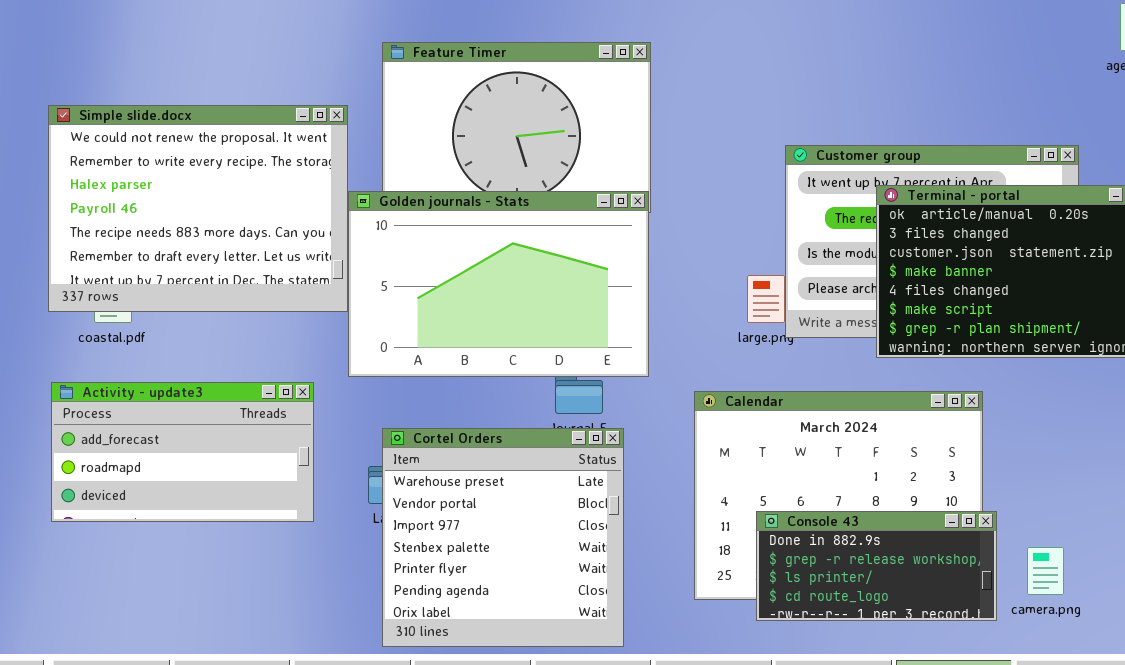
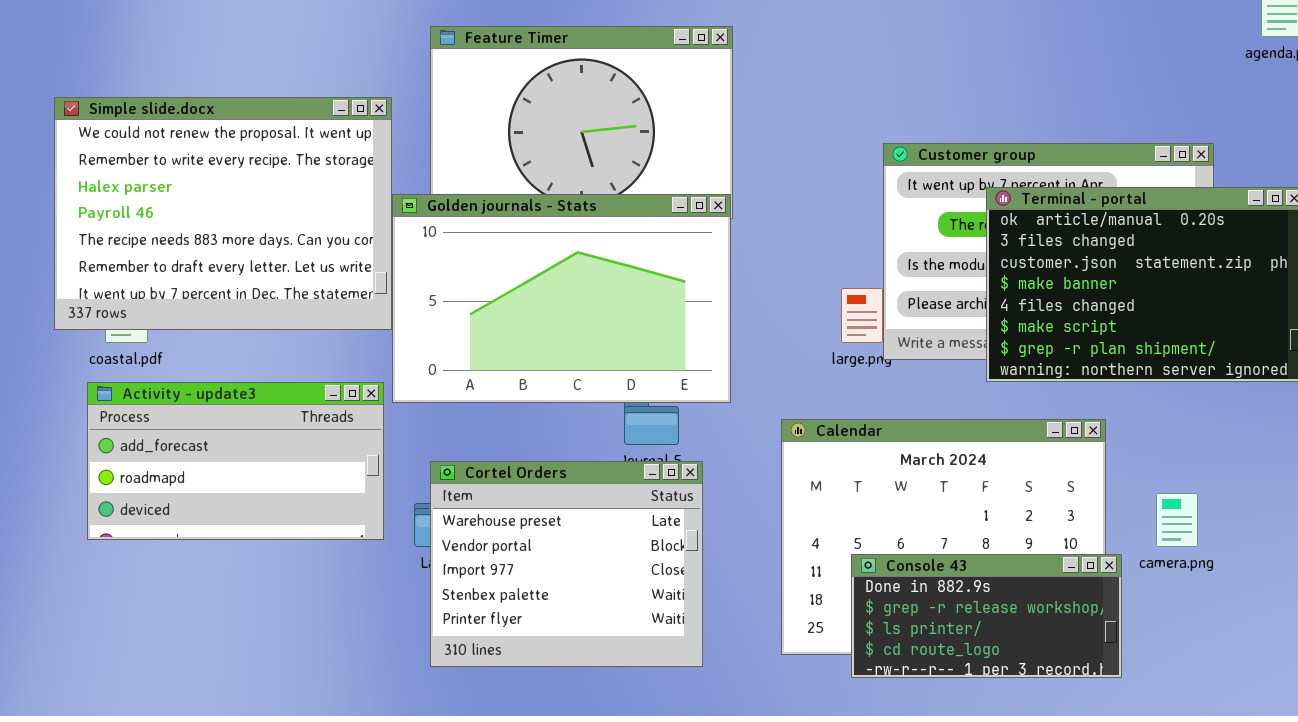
Activity - update3: [51,382,314,522] -> [87,382,384,540], moved
Cortel Orders: [382,428,624,647] -> [430,461,703,667], resized
camera.png: [1027,547,1064,595] -> [1156,493,1198,547], moved

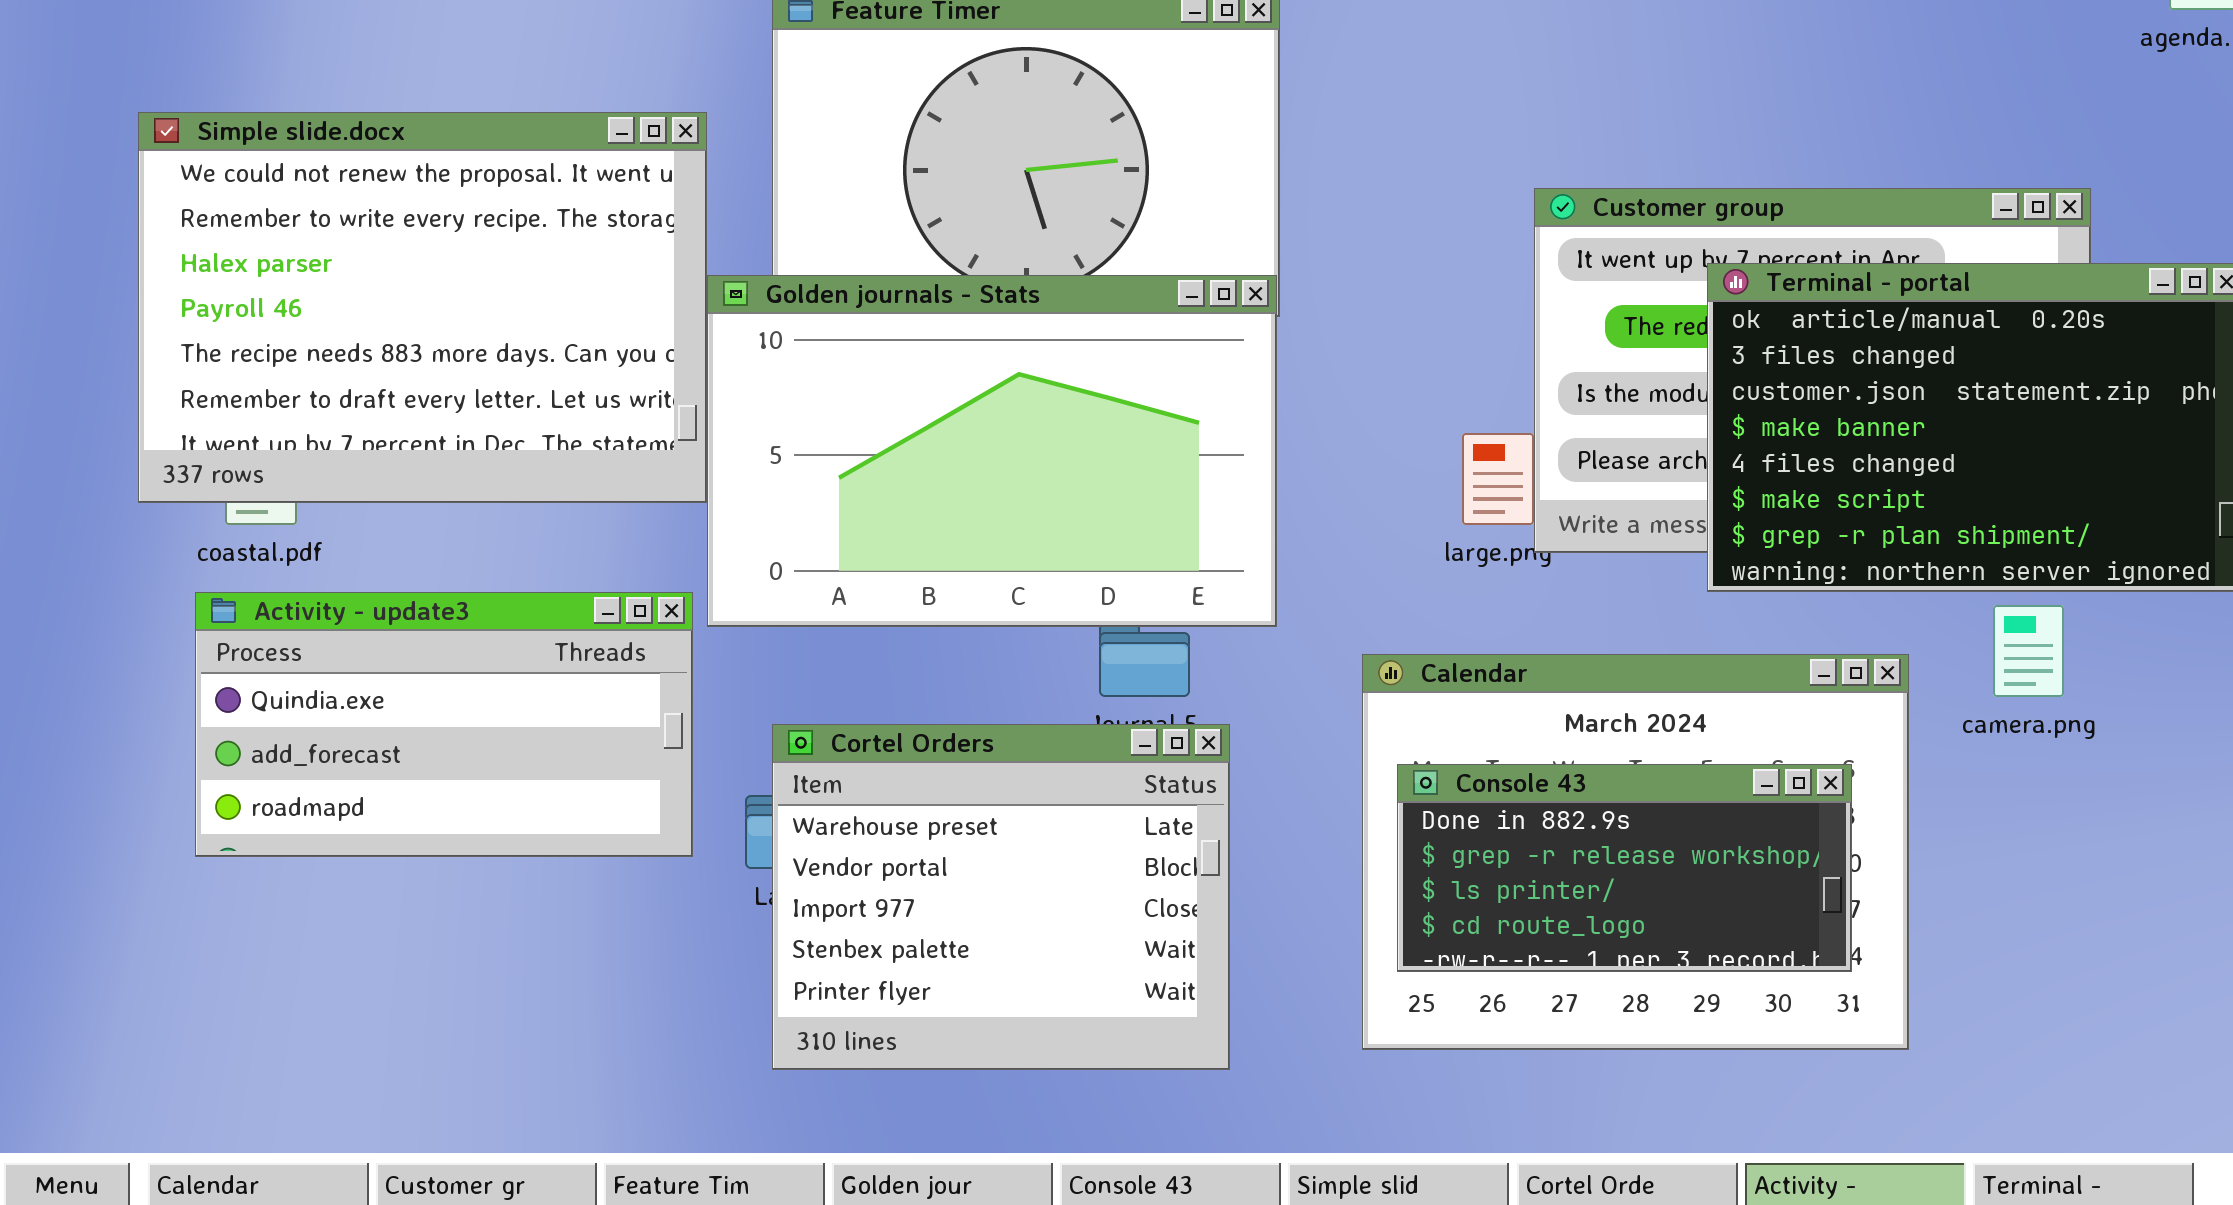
Activity - update3: [87,382,384,540] -> [195,592,693,857], scrolled up 1 row
camera.png: [1156,493,1198,547] -> [1993,605,2064,697], moved
Console 43: [851,554,1122,678] -> [1397,764,1852,972], moved

